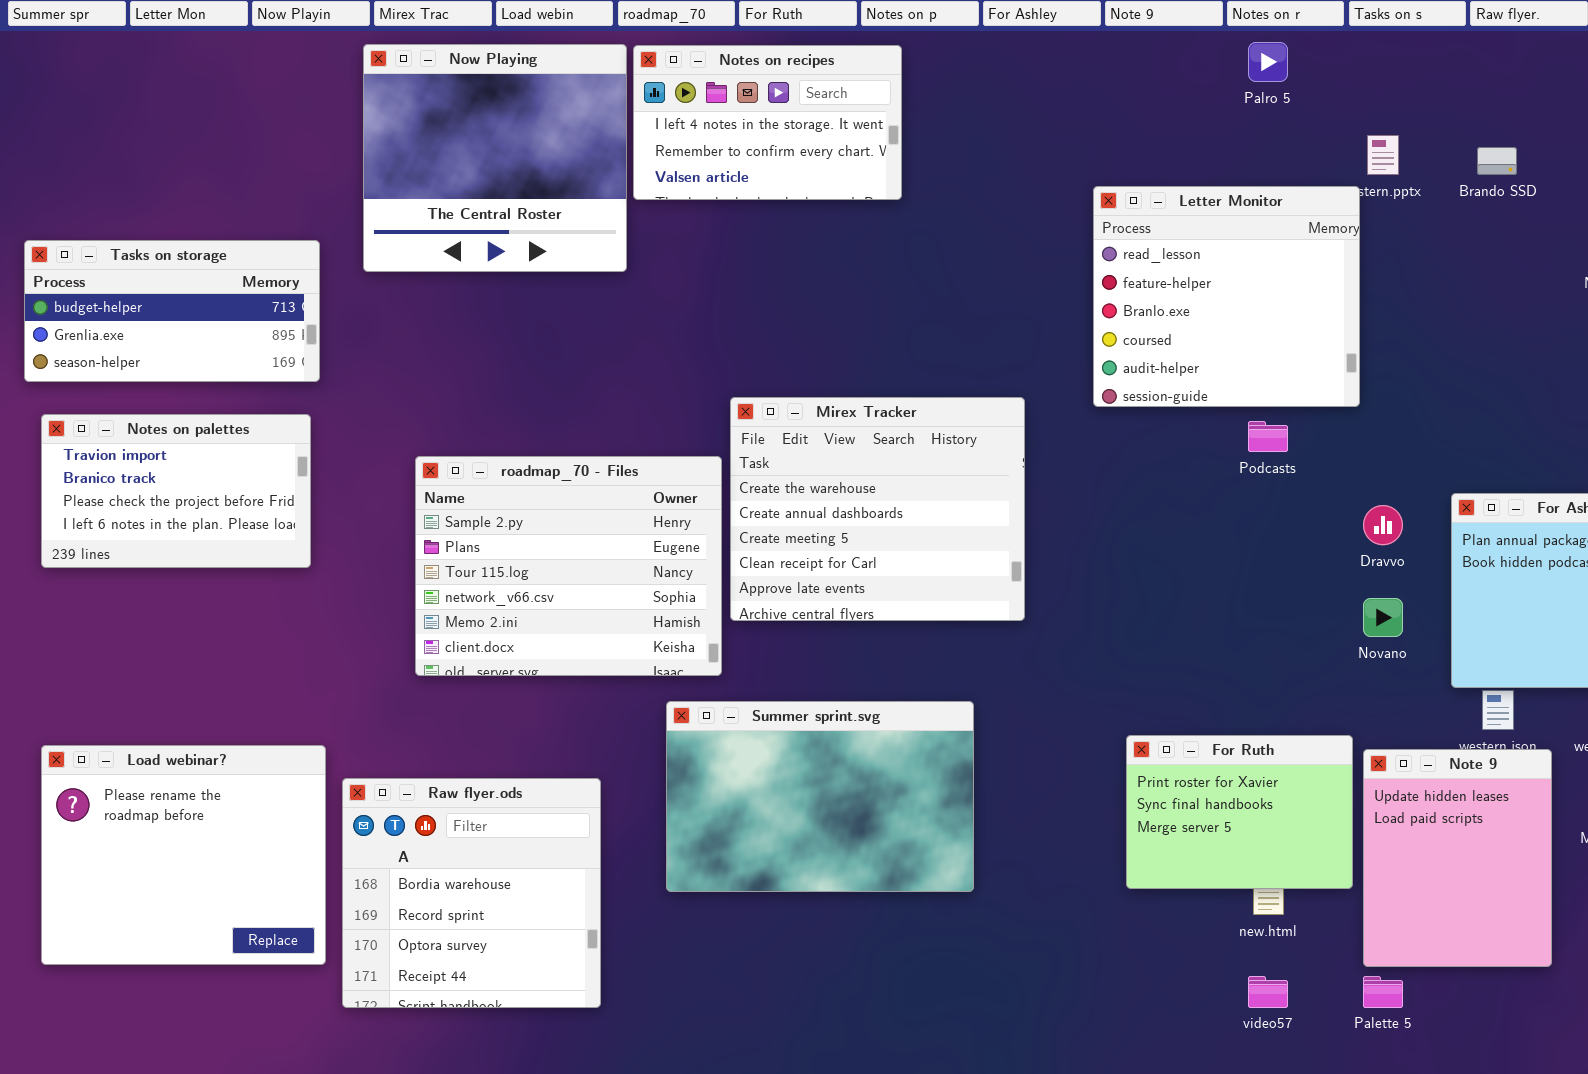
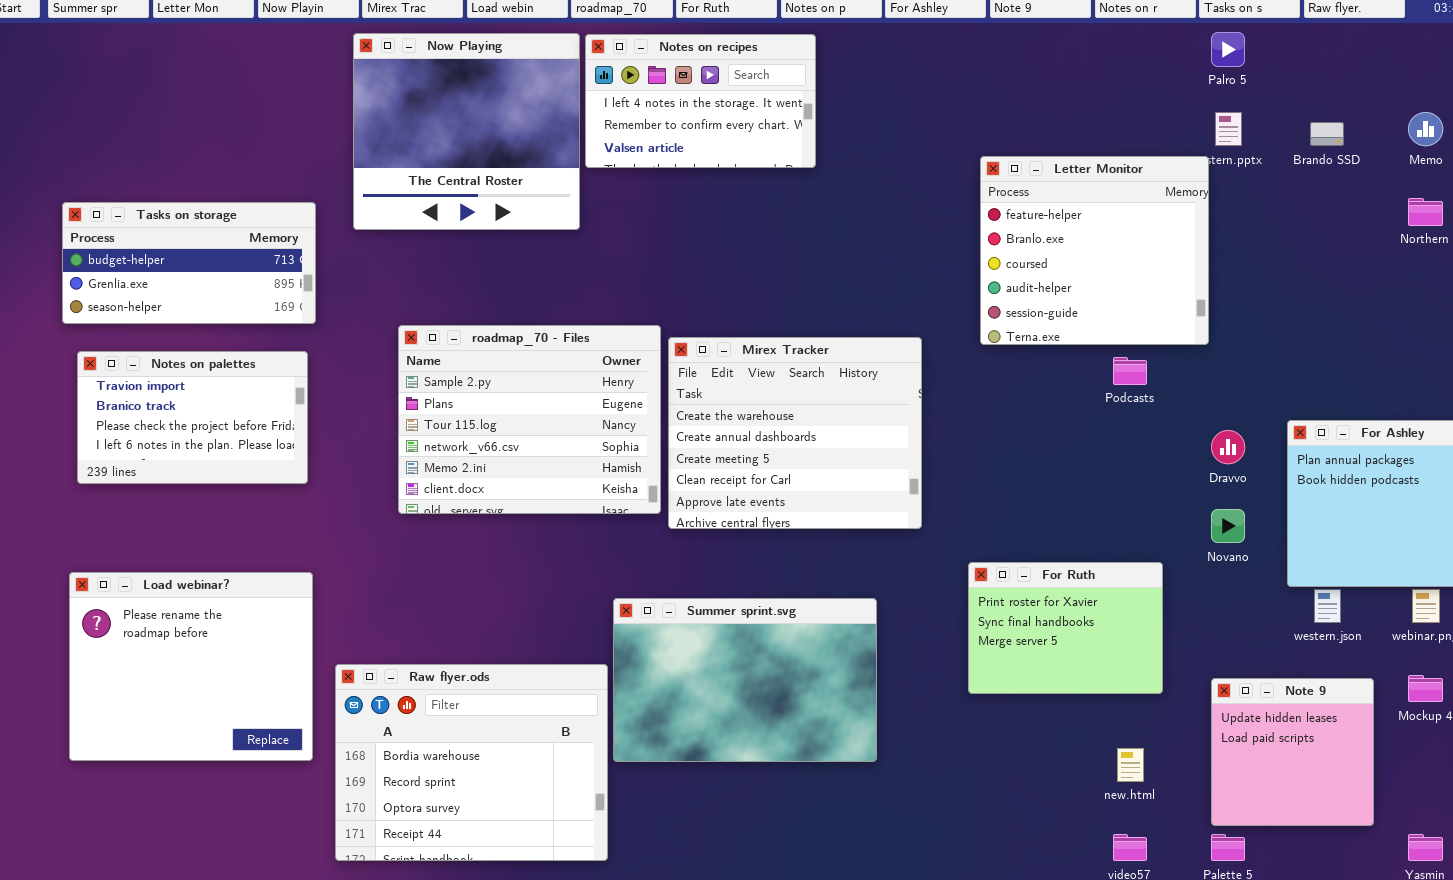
Palro 5: [1248,42,1288,82] -> [1211,32,1245,67], moved
Letter Monitor: [1093,186,1360,407] -> [980,156,1209,345], scrolled down 1 row
roadmap_70 - Files: [415,456,722,676] -> [398,325,661,514], moved
For Ruth: [1126,735,1353,889] -> [968,562,1163,694], moved
Load webinar?: [41,745,326,965] -> [69,572,313,761], moved
Note 9: [1363,749,1552,967] -> [1211,678,1374,826], resized
Raw flyer.ods: [342,778,601,1008] -> [335,664,608,861], resized

